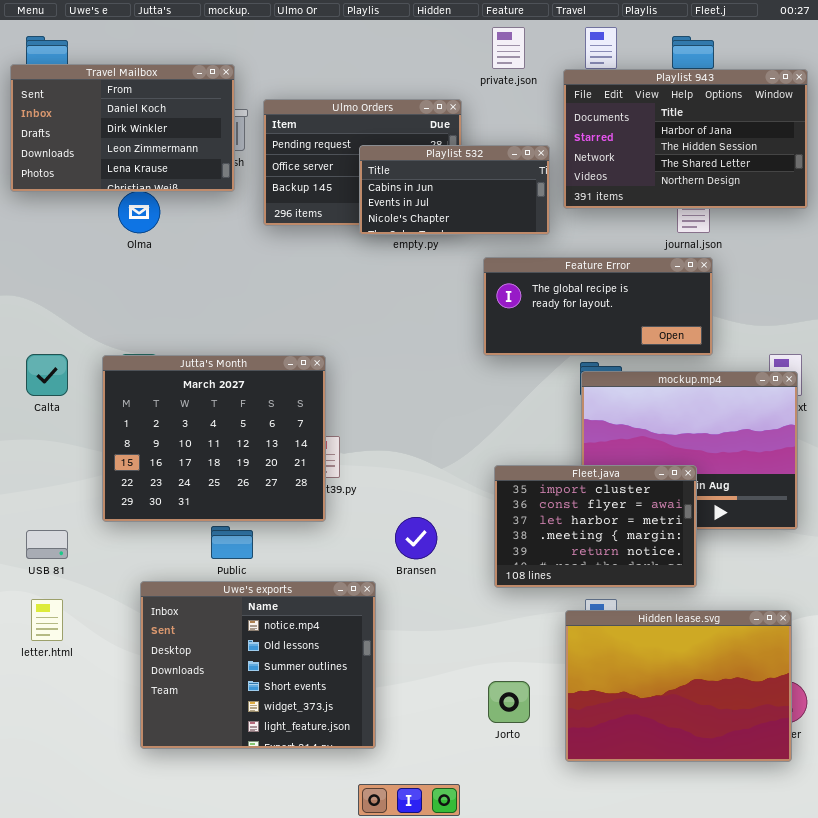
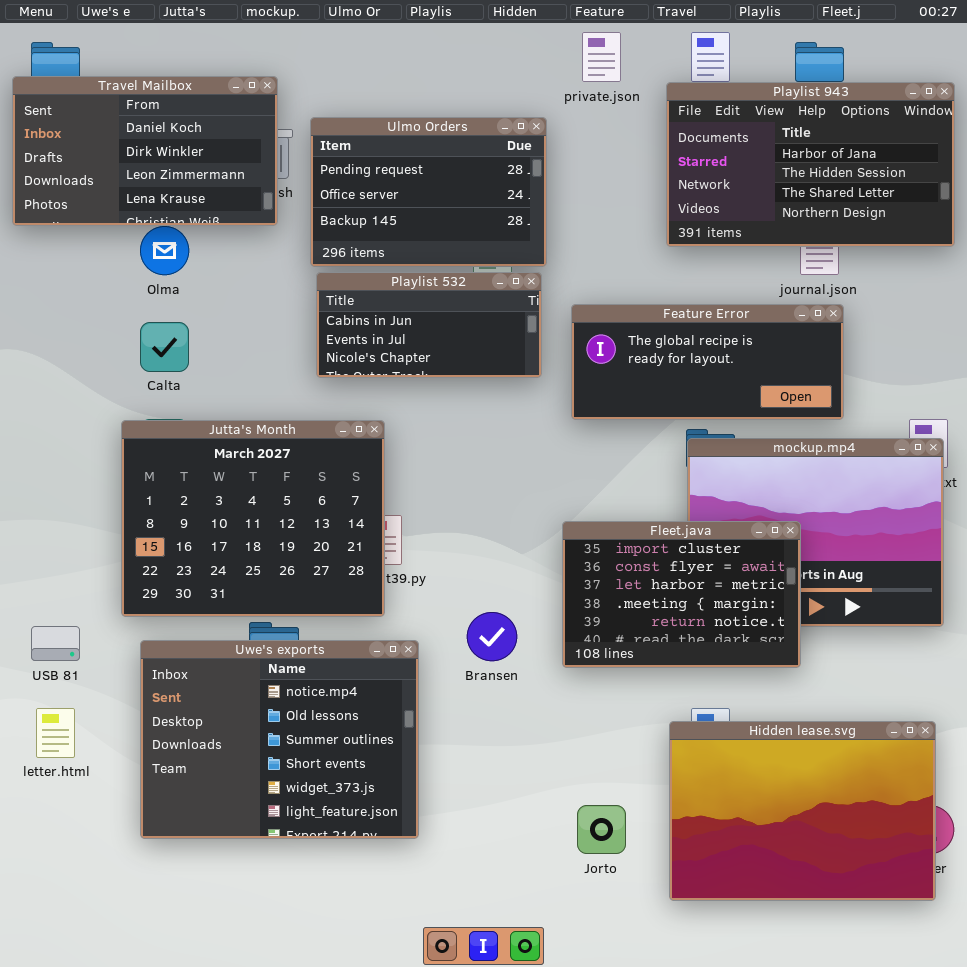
Playlist 532: [359,145,550,235] -> [316,272,542,378], moved
Calta: [26,354,68,396] -> [140,322,189,372], moved
Fleet.java: [494,465,697,588] -> [562,521,801,668], moved
Uwe's exports: [140,581,376,749] -> [140,640,419,839], moved

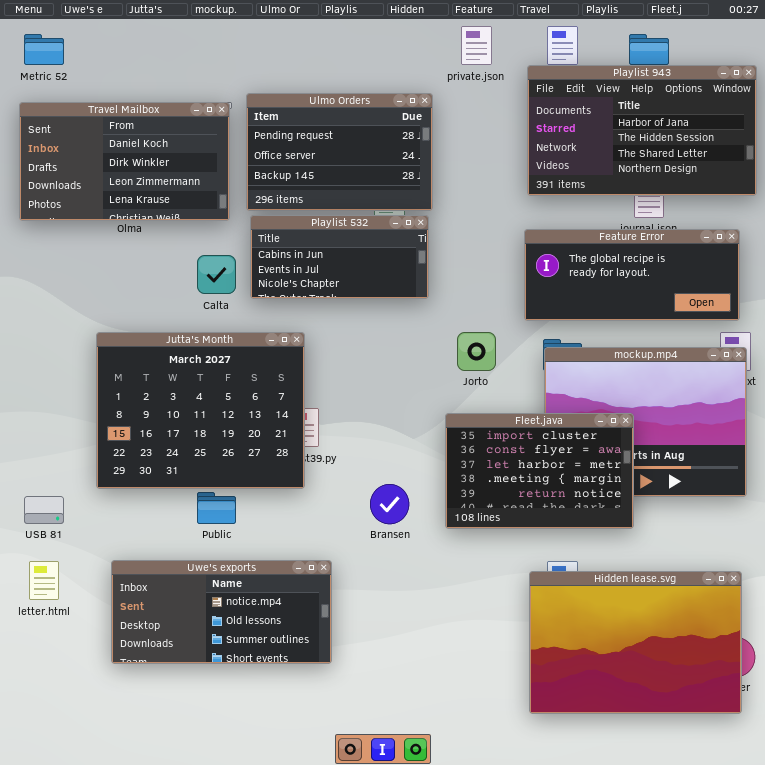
Travel Mailbox: [12,76,278,226] -> [19,102,230,221], moved
Feature Error: [571,304,844,420] -> [524,229,740,321], moved
Calta: [140,322,189,372] -> [197,255,236,294], moved
Uwe's exports: [140,640,419,839] -> [111,560,332,664], resized
Jorto: [577,805,626,854] -> [457,332,496,371], moved

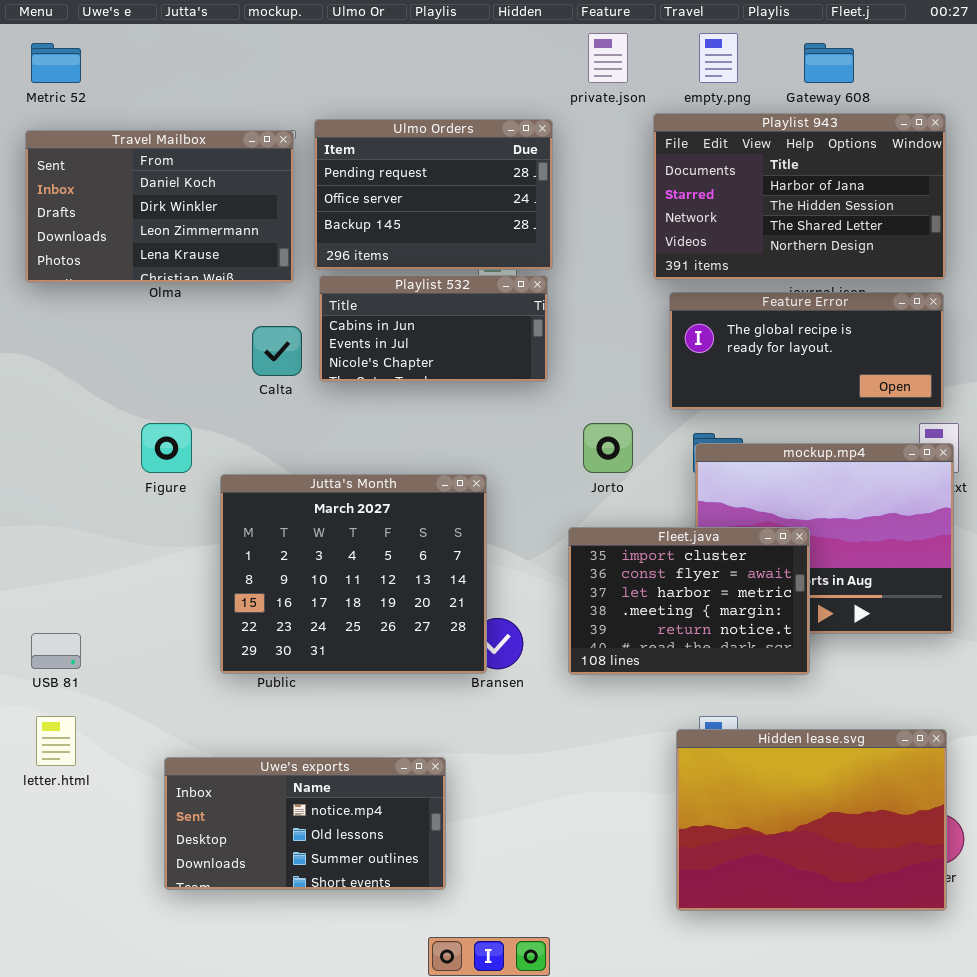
Playlist 943: [527,65,757,196] -> [653,113,946,280], moved
Jutta's Month: [96,332,305,489] -> [220,474,487,674], moved
Uwe's exports: [111,560,332,664] -> [164,757,446,890], moved

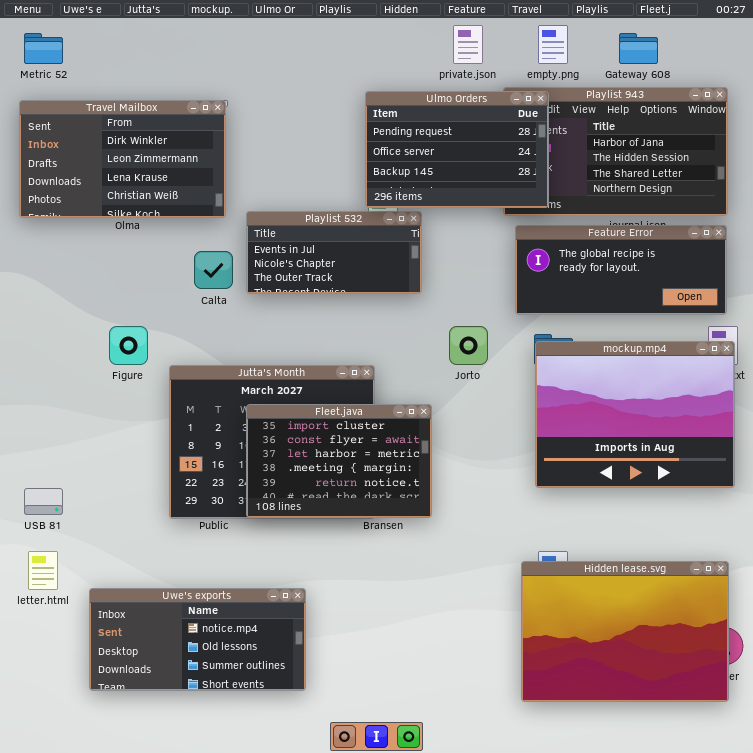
Ulmo Orders: [314,119,553,270] -> [365,91,549,208], moved
Travel Mailbox: [25,130,294,283] -> [19,100,226,218], scrolled down 1 row
Playlist 532: [319,275,548,382] -> [246,211,422,294], scrolled down 1 row
Fleet.java: [568,527,810,675] -> [246,404,432,518], moved
Uwe's exports: [164,757,446,890] -> [89,588,306,691], moved

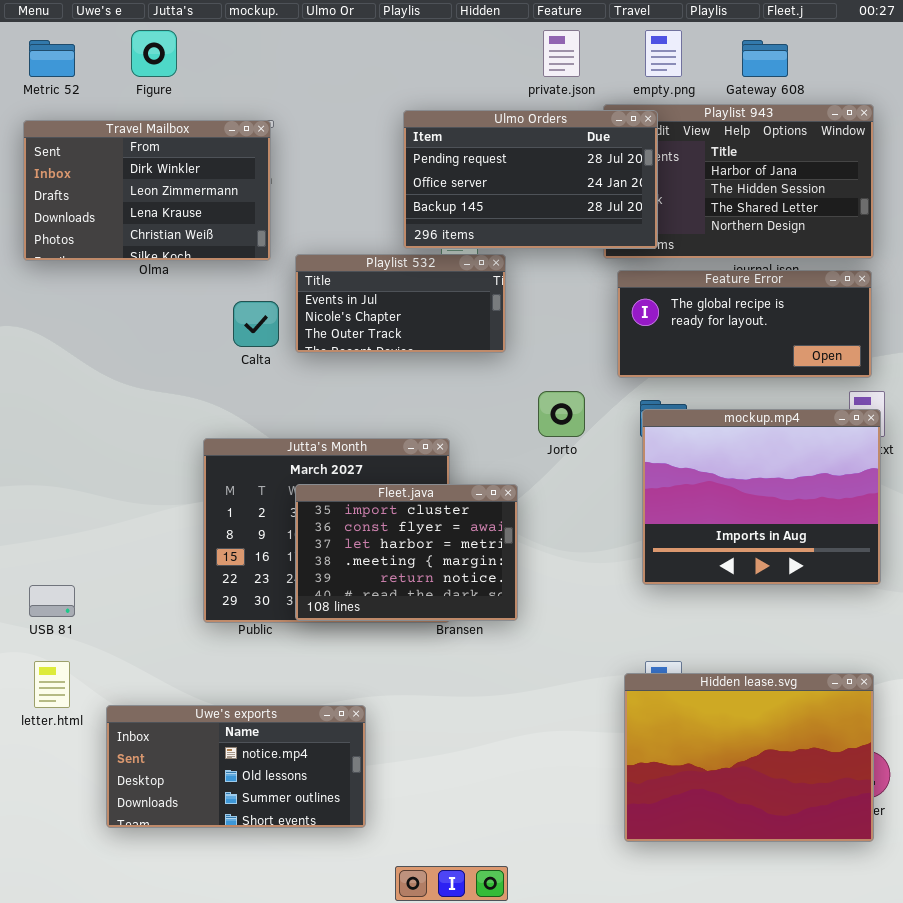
Ulmo Orders: [365,91,549,208] -> [403,110,658,249], resized
Figure: [109,326,148,365] -> [131,30,177,77], moved

